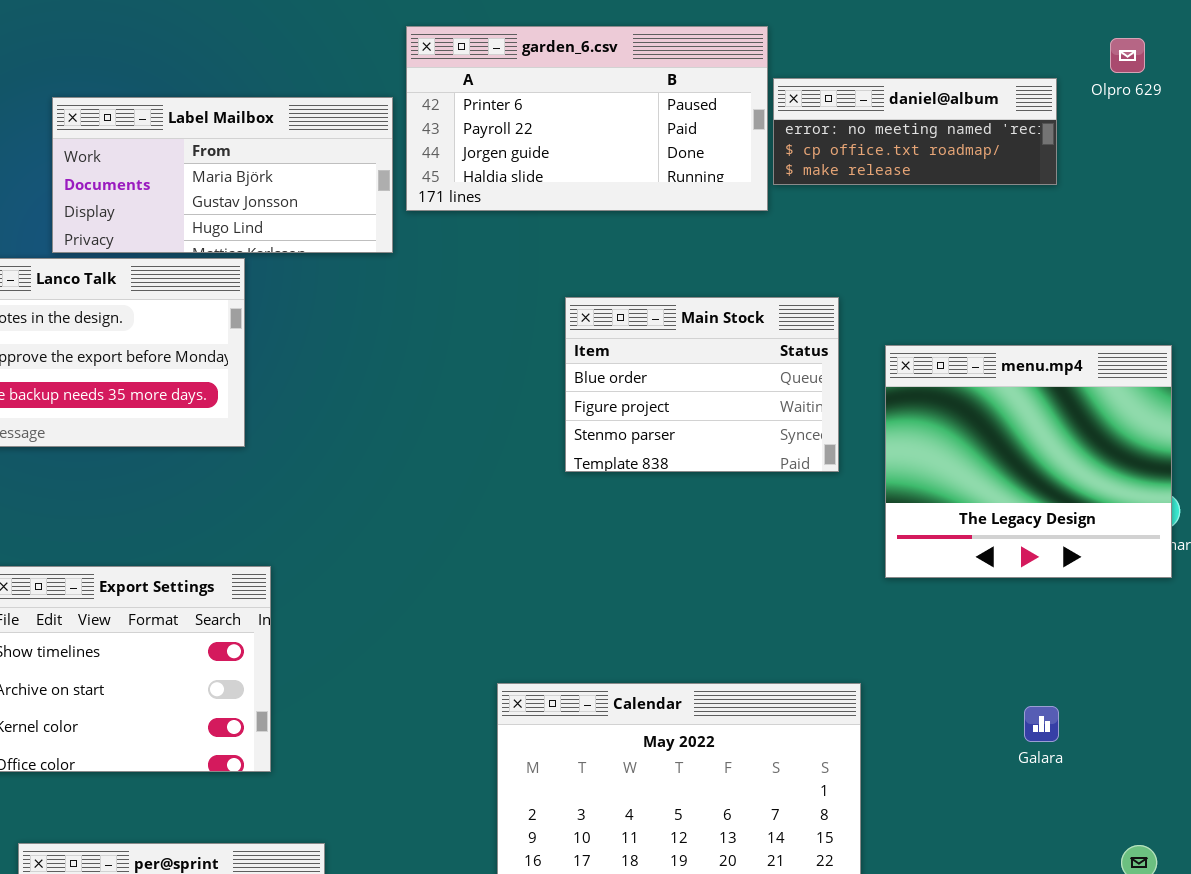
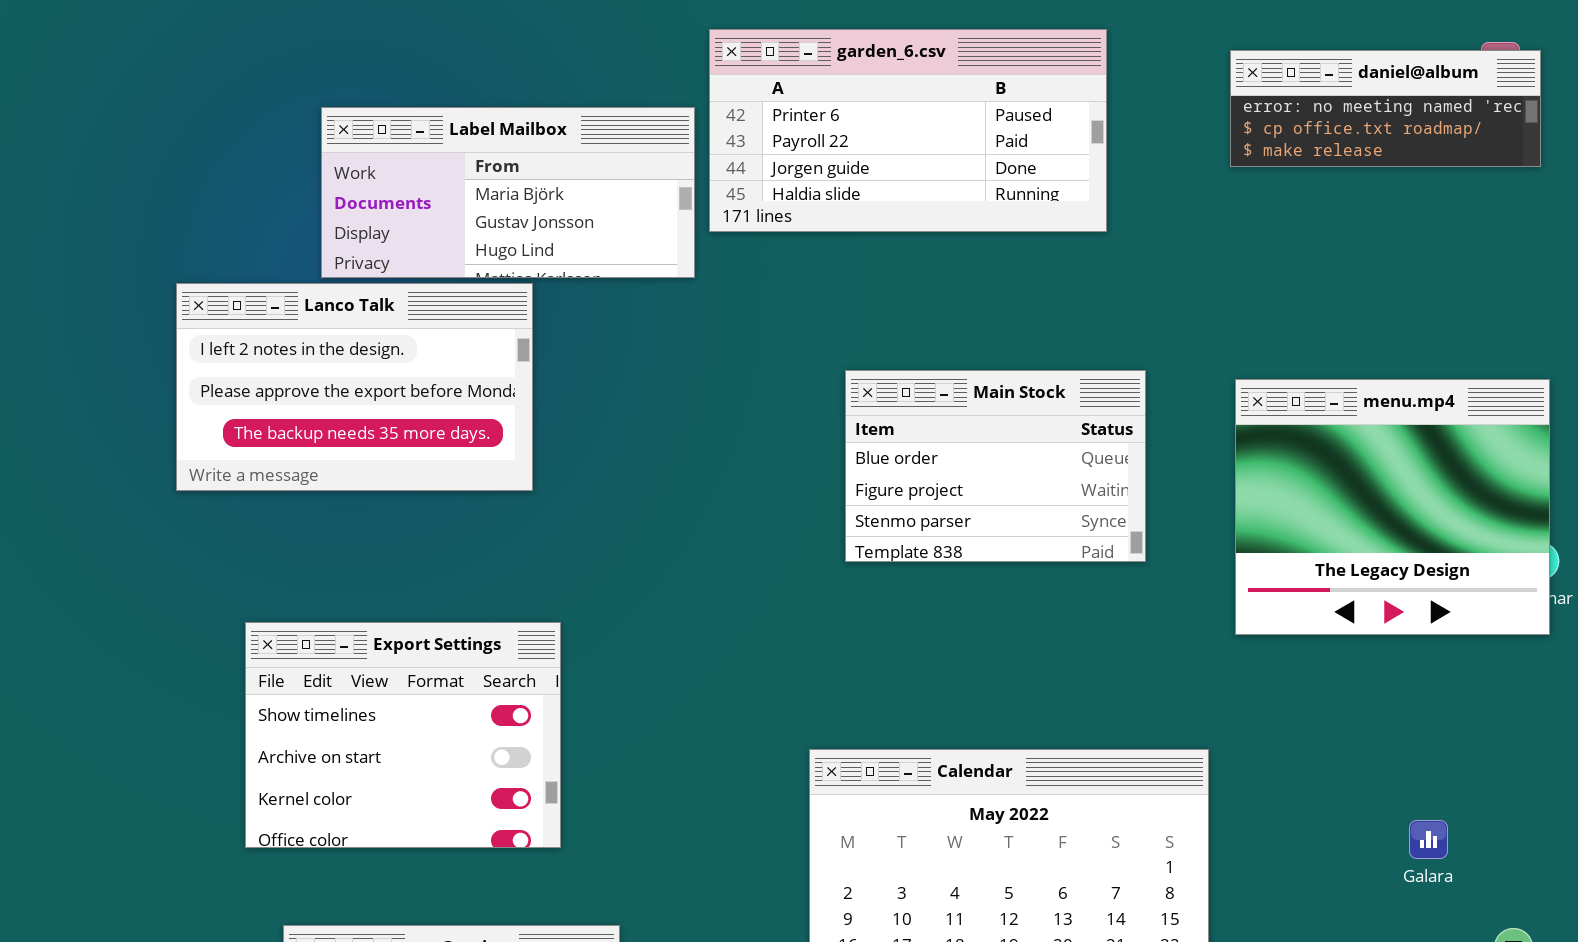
daniel@album: [773,78,1057,185] -> [1230,50,1541,167], moved
Main Stock: [565,297,839,472] -> [845,370,1146,562], moved
Galara: [1024,706,1059,742] -> [1409,820,1448,859], moved

